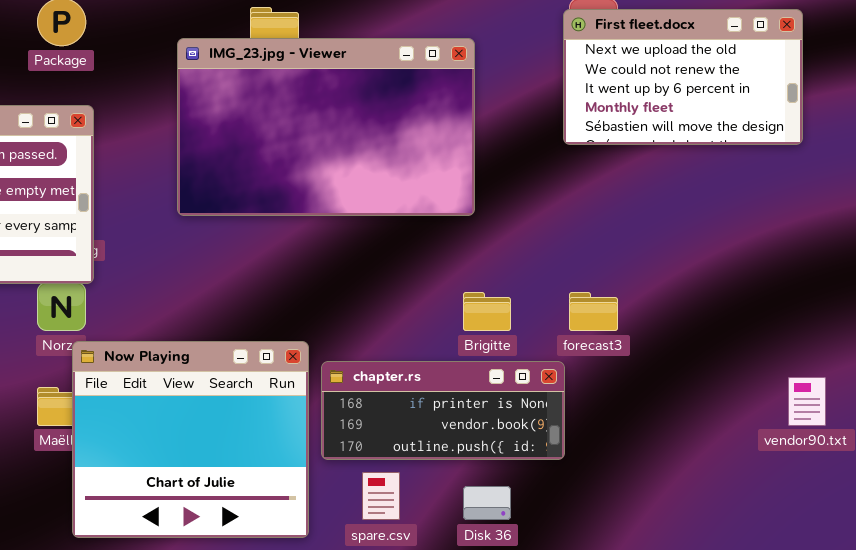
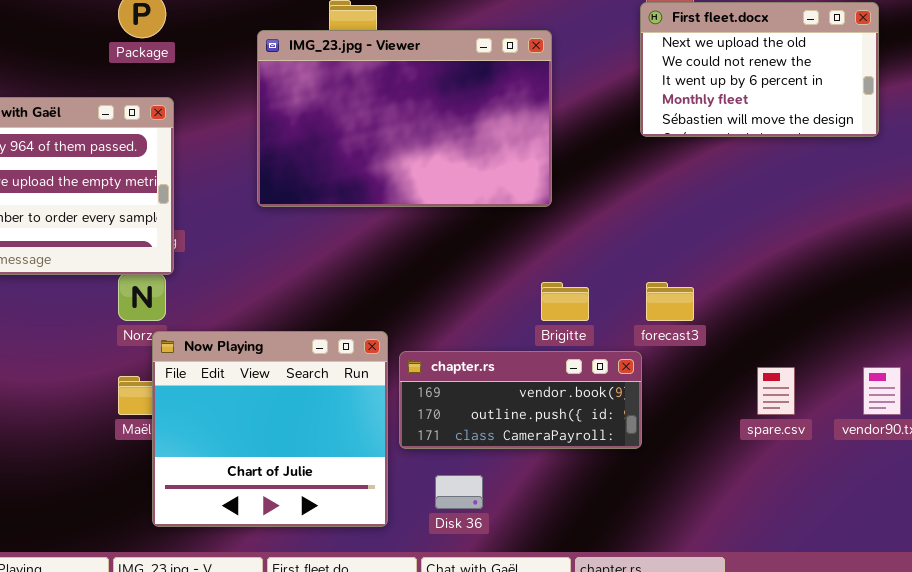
chapter.rs: [321,361,565,460] -> [399,351,642,449], scrolled down 1 row
spare.csv: [362,472,400,520] -> [757,367,795,415], moved
Disk 36: [463,486,511,520] -> [435,475,483,509], moved

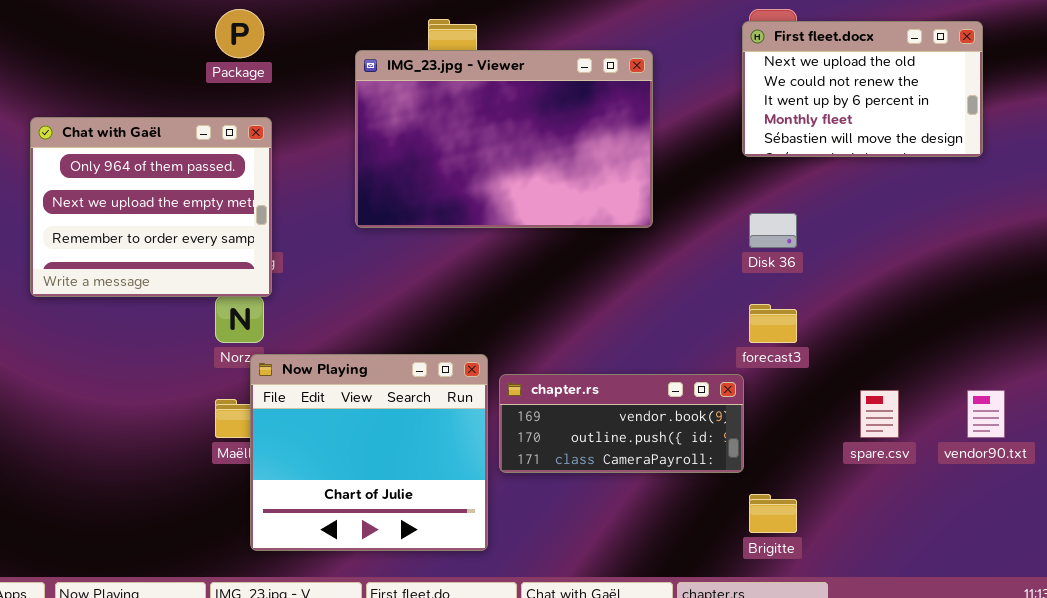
Brigitte: [541,282,589,321] -> [749,494,797,533], moved
Disk 36: [435,475,483,509] -> [749,213,797,248], moved

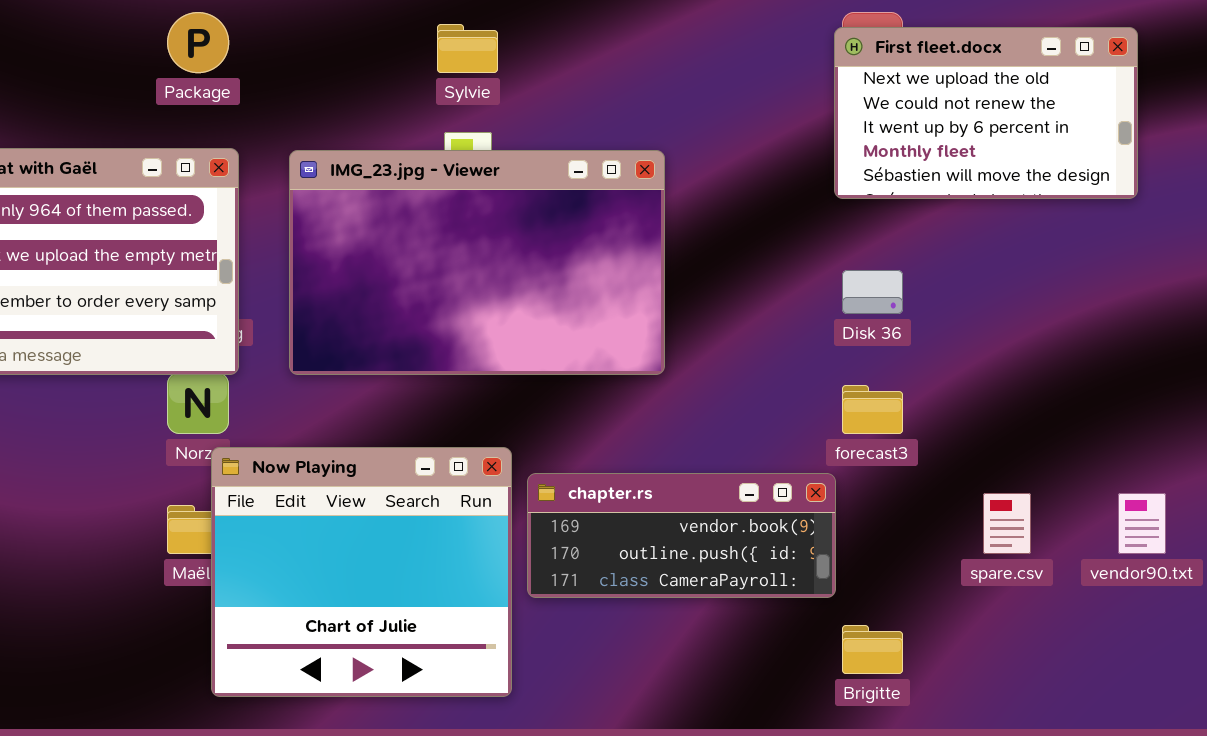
IMG_23.jpg - Viewer: [355,50,653,228] -> [289,150,665,375], moved

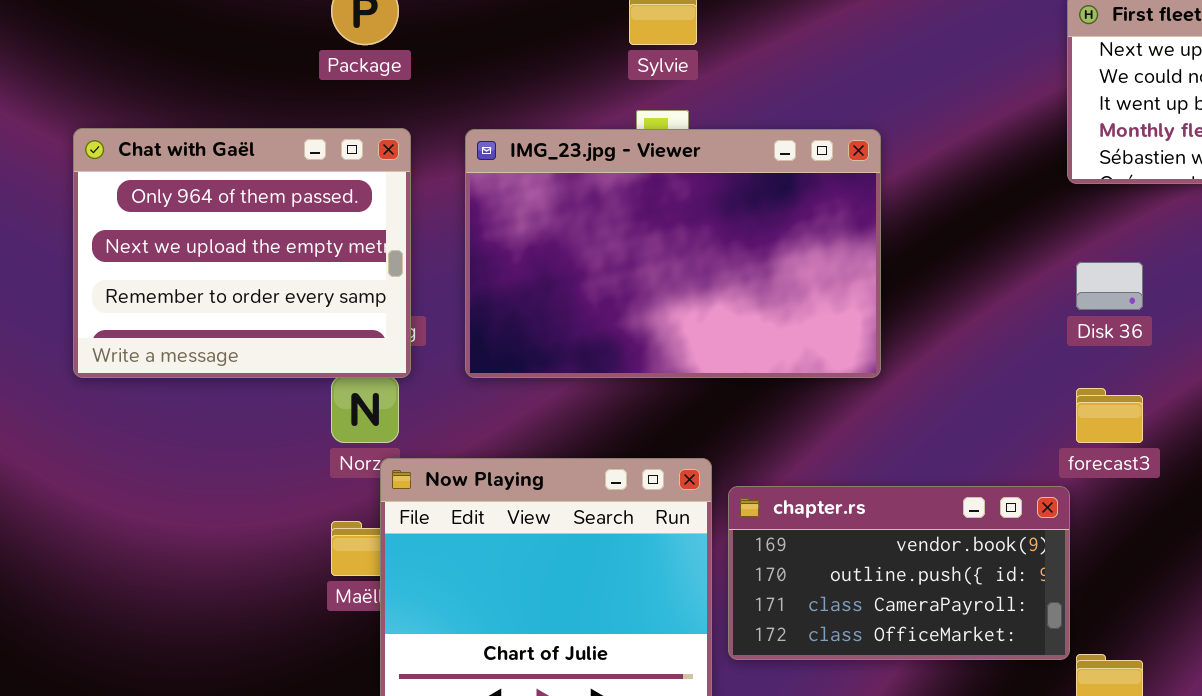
chapter.rs: [527,473,836,598] -> [728,486,1070,660], resized

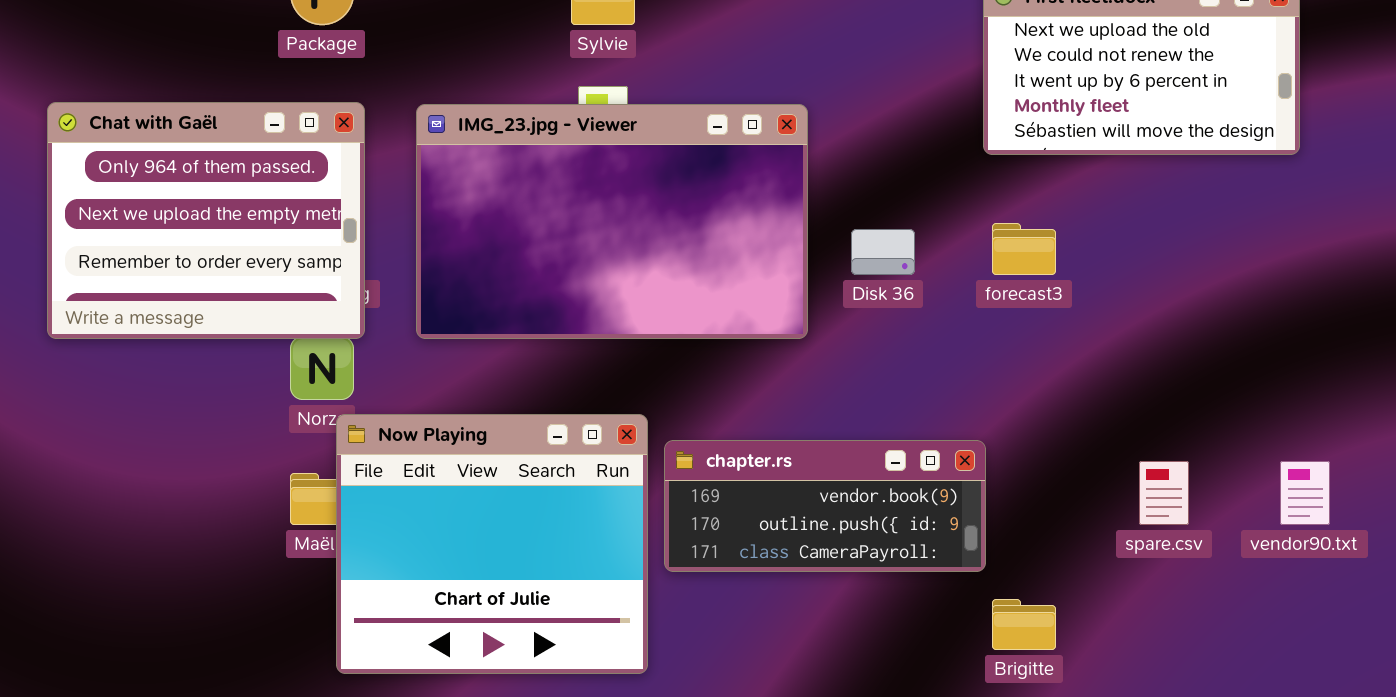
Disk 36: [1076,262,1143,310] -> [851,229,915,275], moved
forecast3: [1076,388,1143,443] -> [992,223,1056,275], moved
chapter.rs: [728,486,1070,660] -> [664,440,986,572], resized

